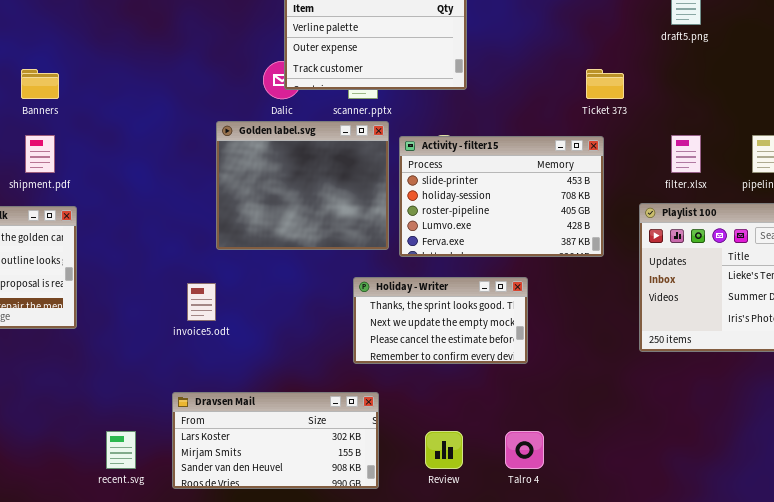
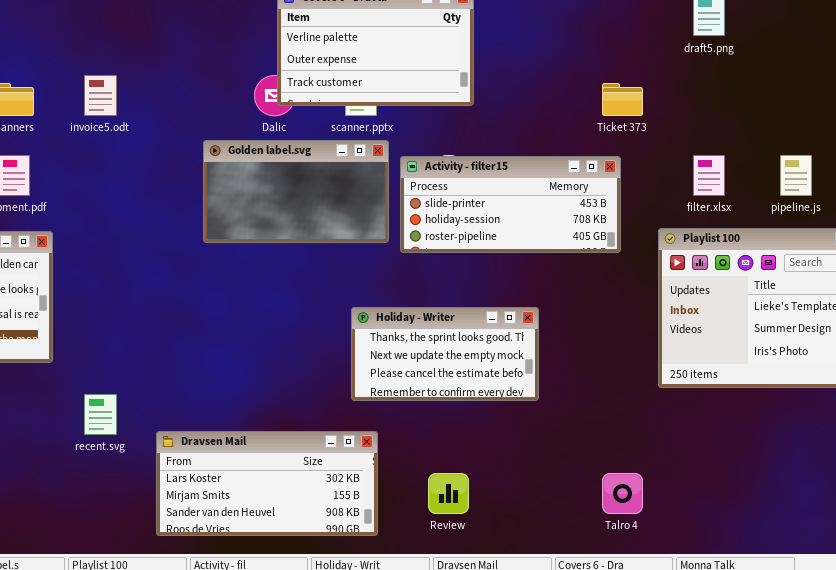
Golden label.svg: [216,121,389,250] -> [203,140,389,243], resized
Activity - filter15: [399,136,604,257] -> [400,156,621,253], resized
invoice5.odt: [187,283,216,321] -> [84,75,117,116], moved
recent.svg: [106,431,136,469] -> [84,394,117,435], moved
Talro 4: [505,431,544,469] -> [602,473,643,514], moved

